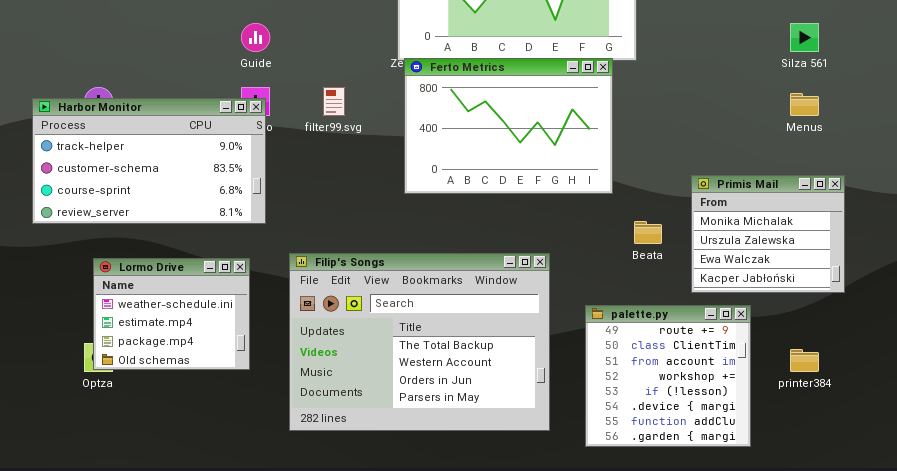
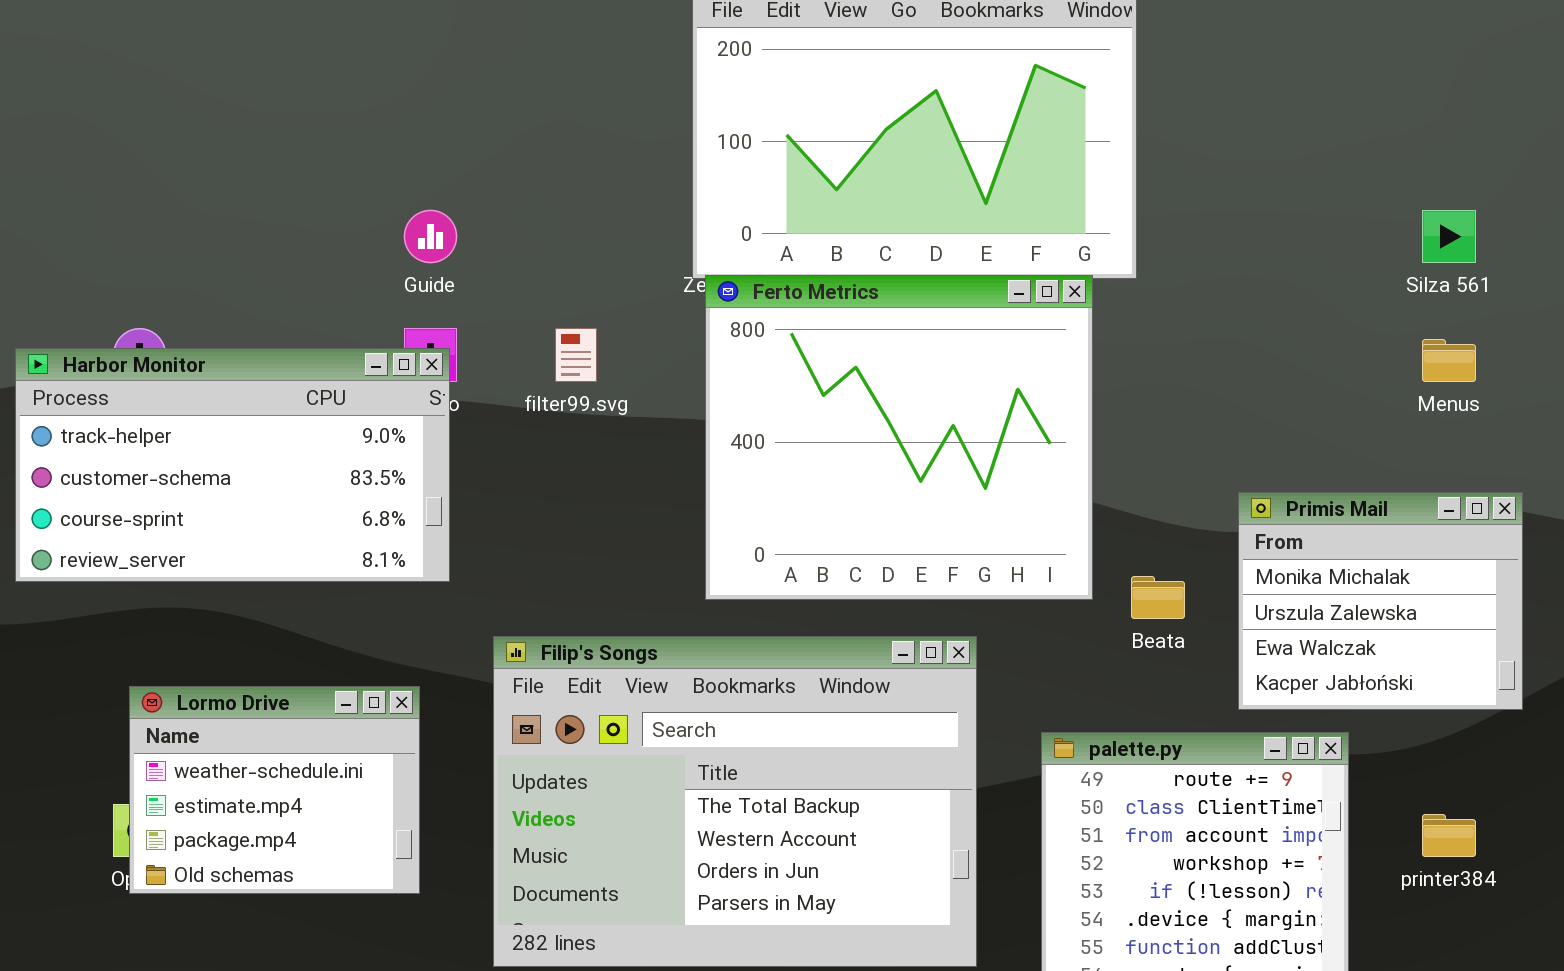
Ferto Metrics: [404,58,613,194] -> [705,275,1093,600], resized
Lormo Drive: [93,258,250,370] -> [129,686,420,894], moved

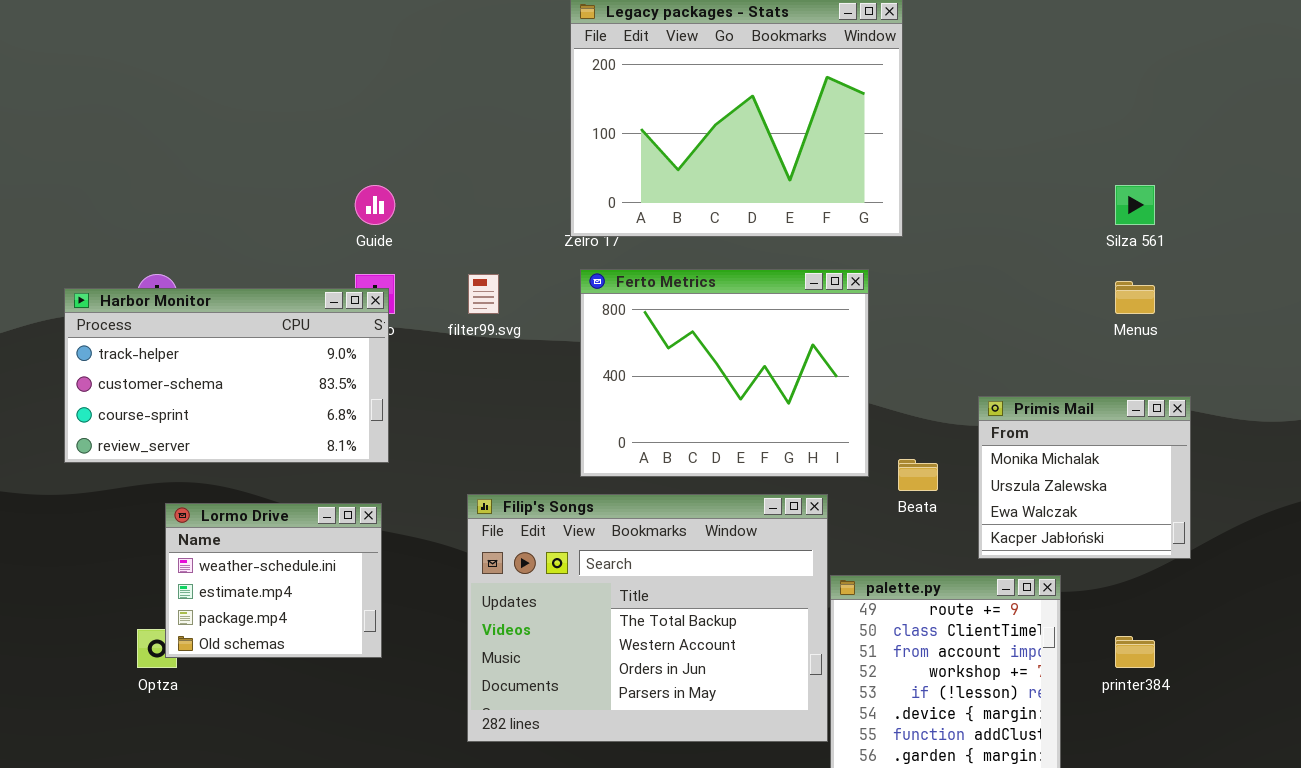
Ferto Metrics: [705,275,1093,600] -> [580,269,869,477], resized
Filip's Songs: [493,636,977,967] -> [467,494,828,742], moved
Lormo Drive: [129,686,420,894] -> [165,503,382,658], moved

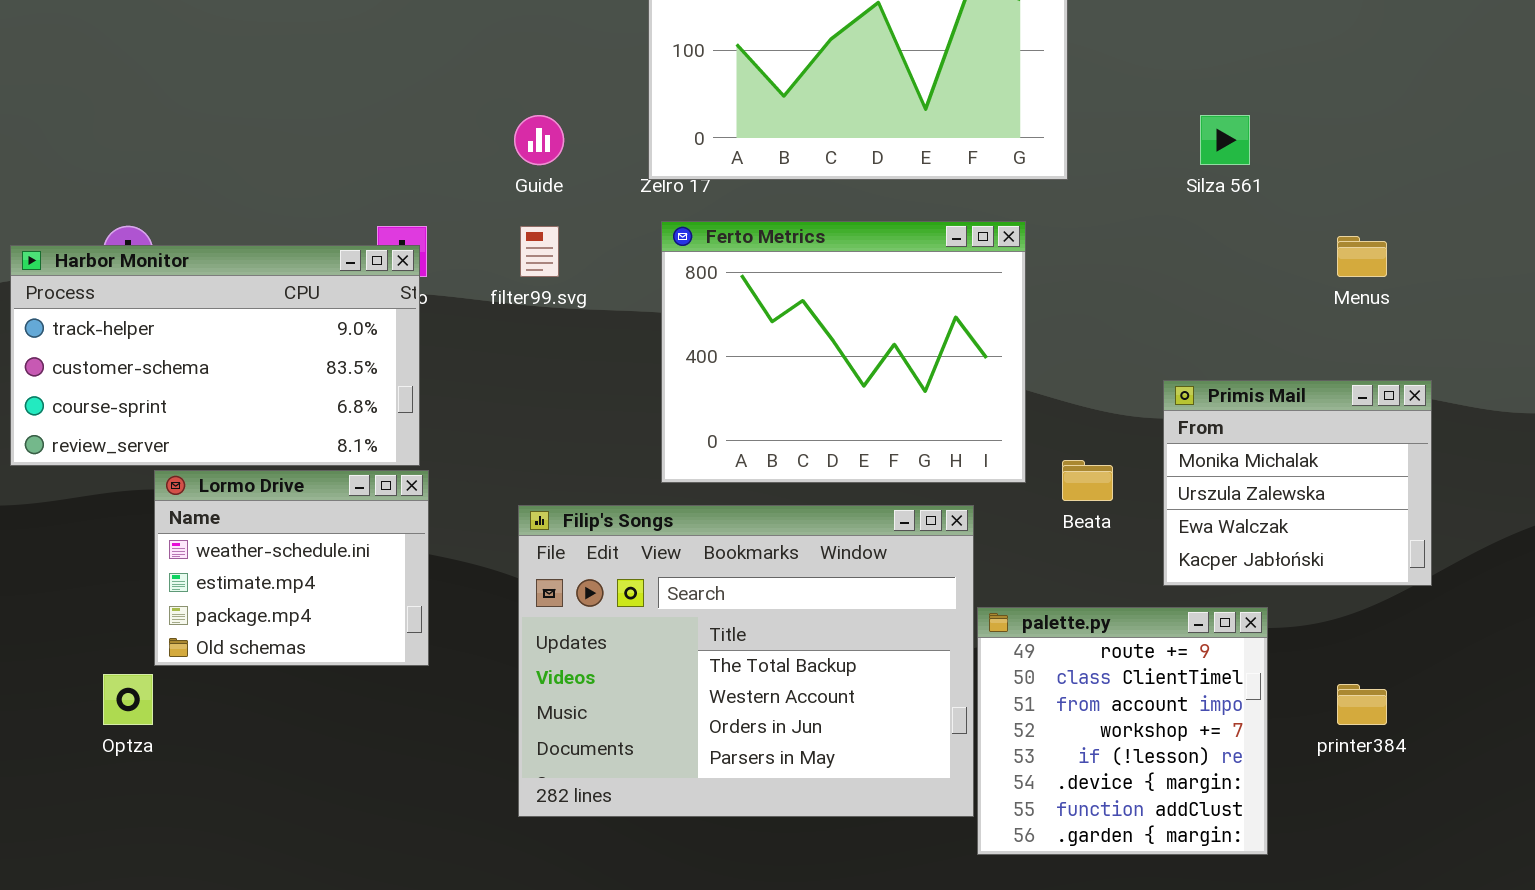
Guide: [355,185,395,225] -> [514,115,564,165], moved
Silza 561: [1115,185,1155,225] -> [1200,115,1250,165], moved
Lormo Drive: [165,503,382,658] -> [154,470,429,666], moved

